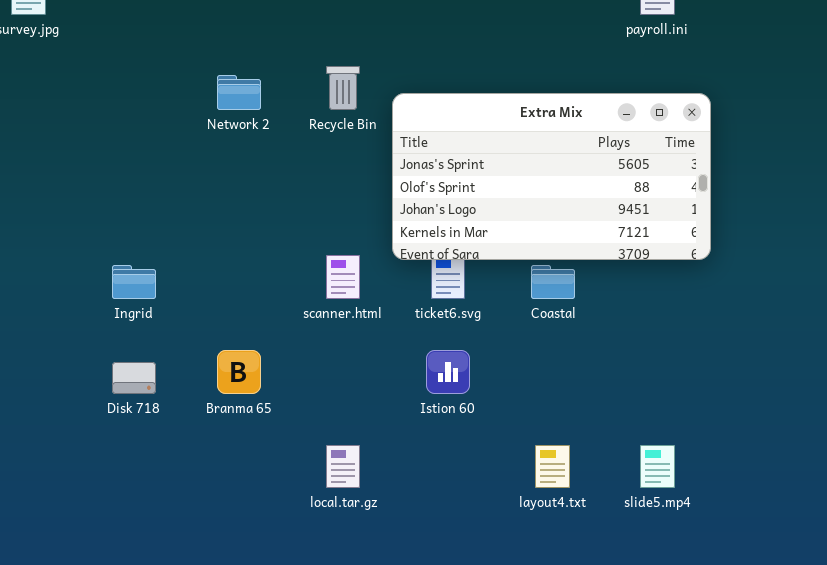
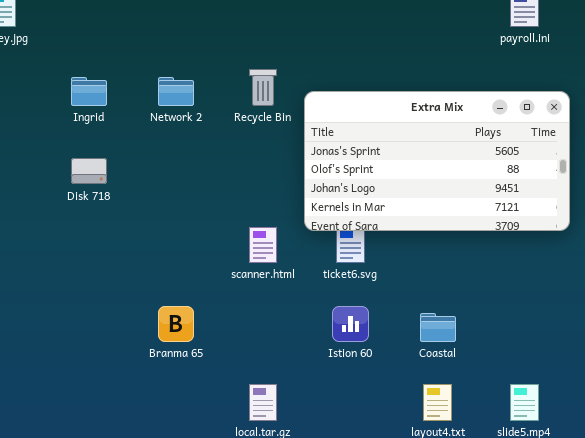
Ingrid: [112,265,156,299] -> [71,77,107,106], moved
Coastal: [531,265,575,299] -> [420,313,456,342], moved
Disk 718: [112,362,156,394] -> [71,158,107,184], moved

